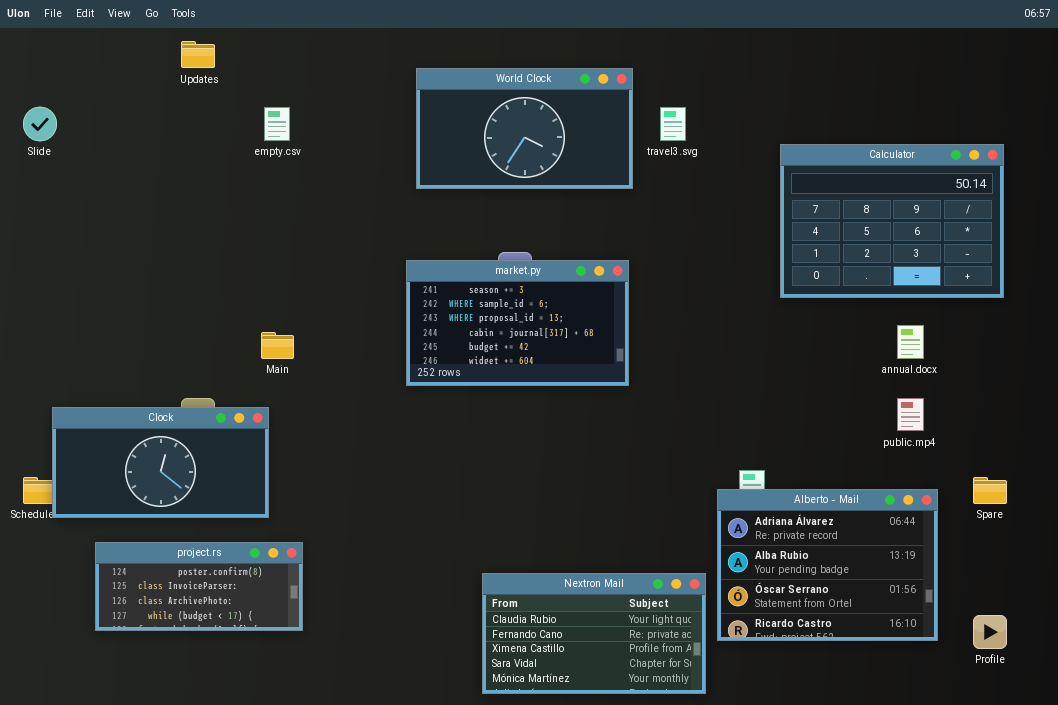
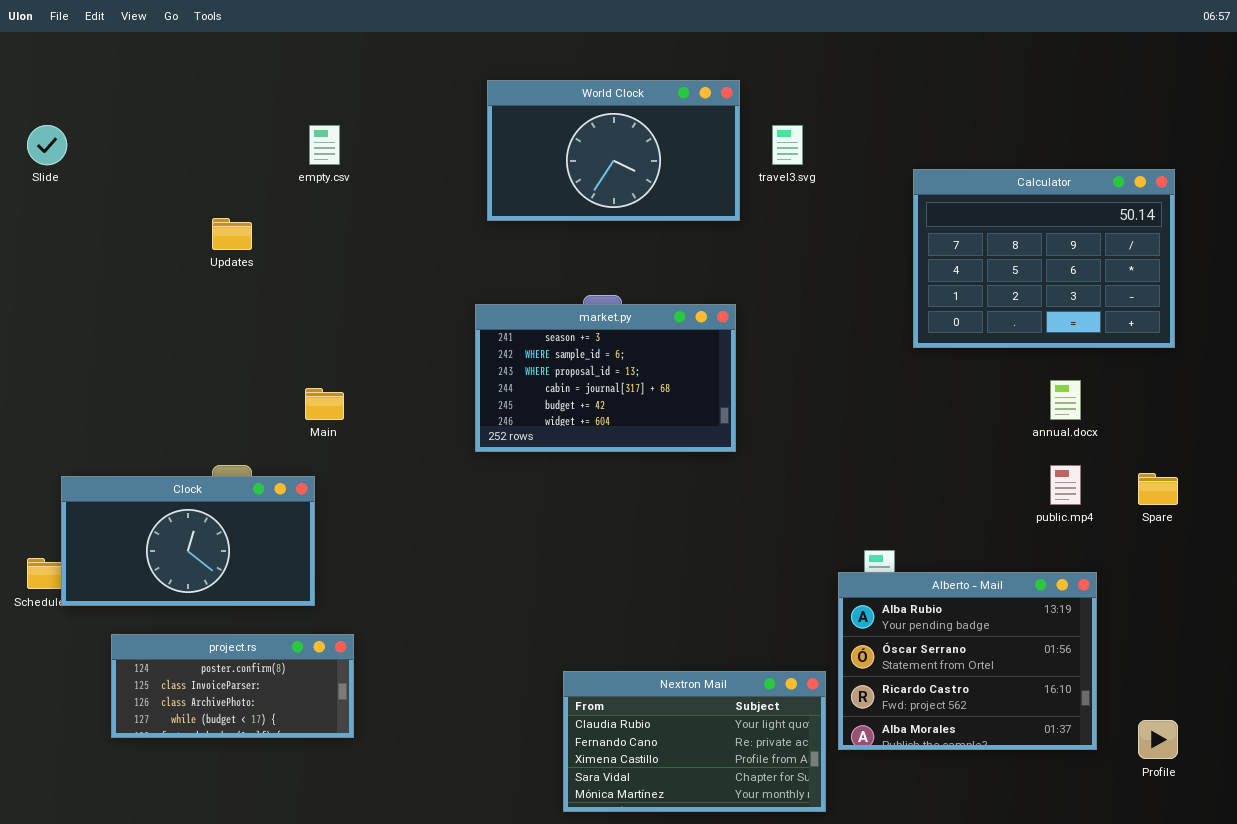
Updates: [181,41,215,68] -> [212,218,252,250], moved
Spare: [973,477,1007,504] -> [1138,473,1178,505], moved
Alberto - Mail: [717,489,938,641] -> [838,572,1097,750], scrolled down 1 row

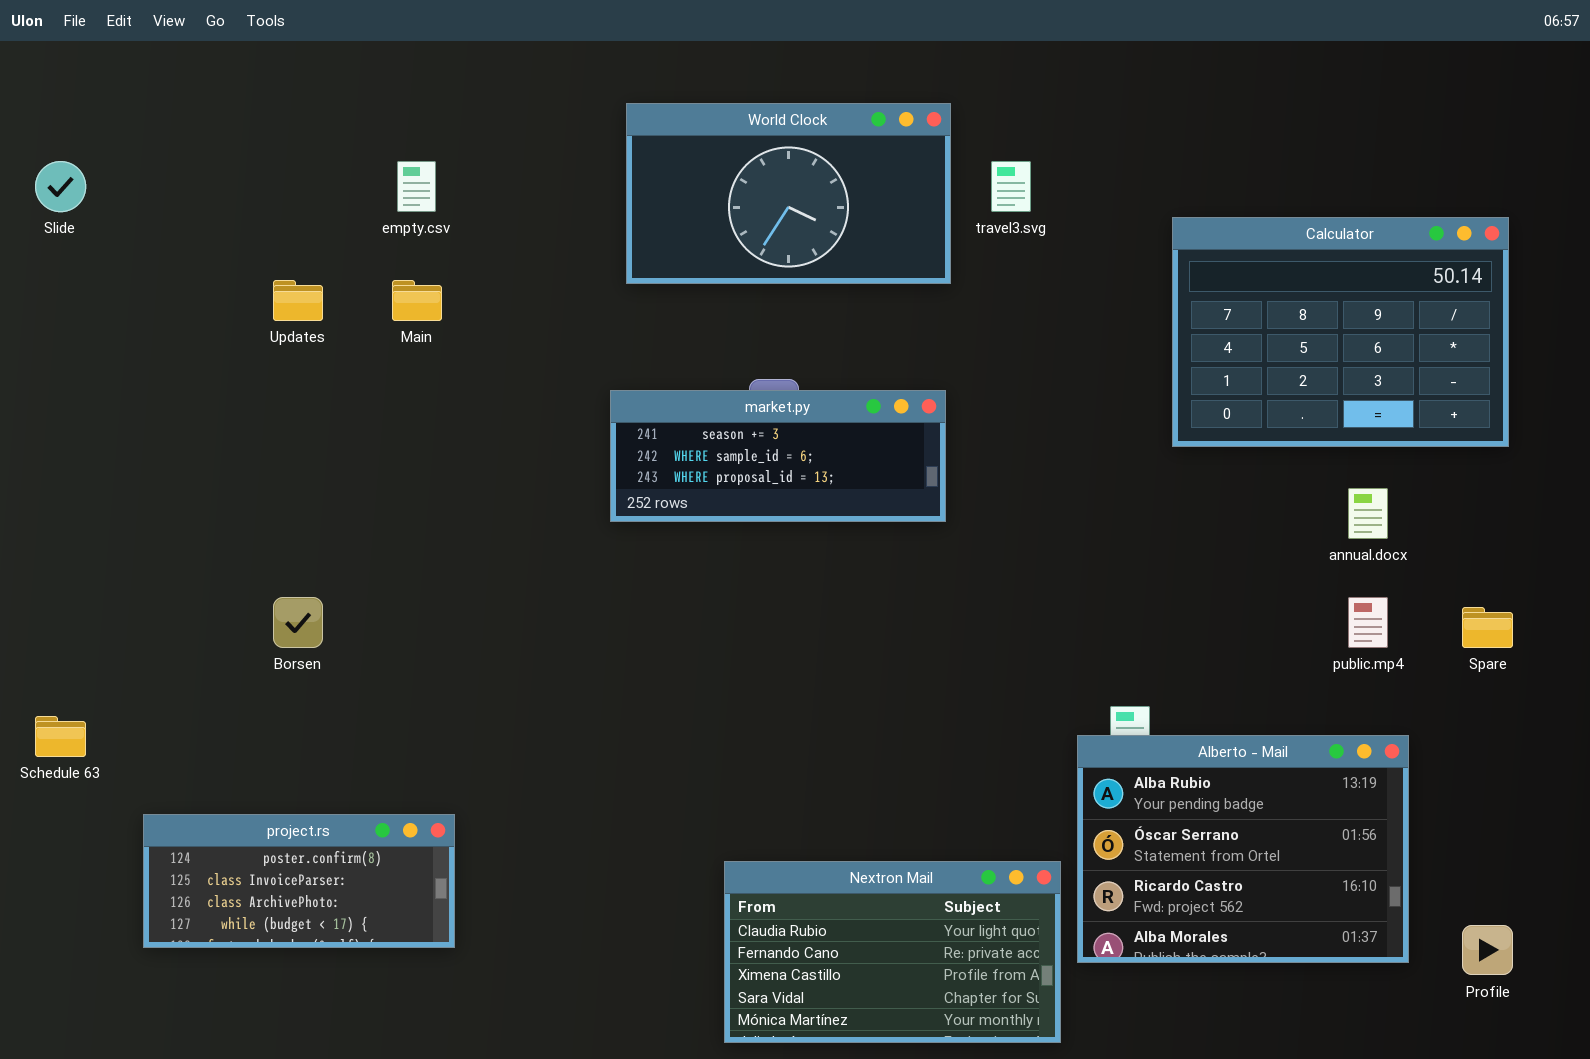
market.py: [475,304,736,452] -> [610,390,946,522], resized
Main: [305,388,344,420] -> [392,280,442,321], moved
Clock: [61,476,315,606] -> none, closed

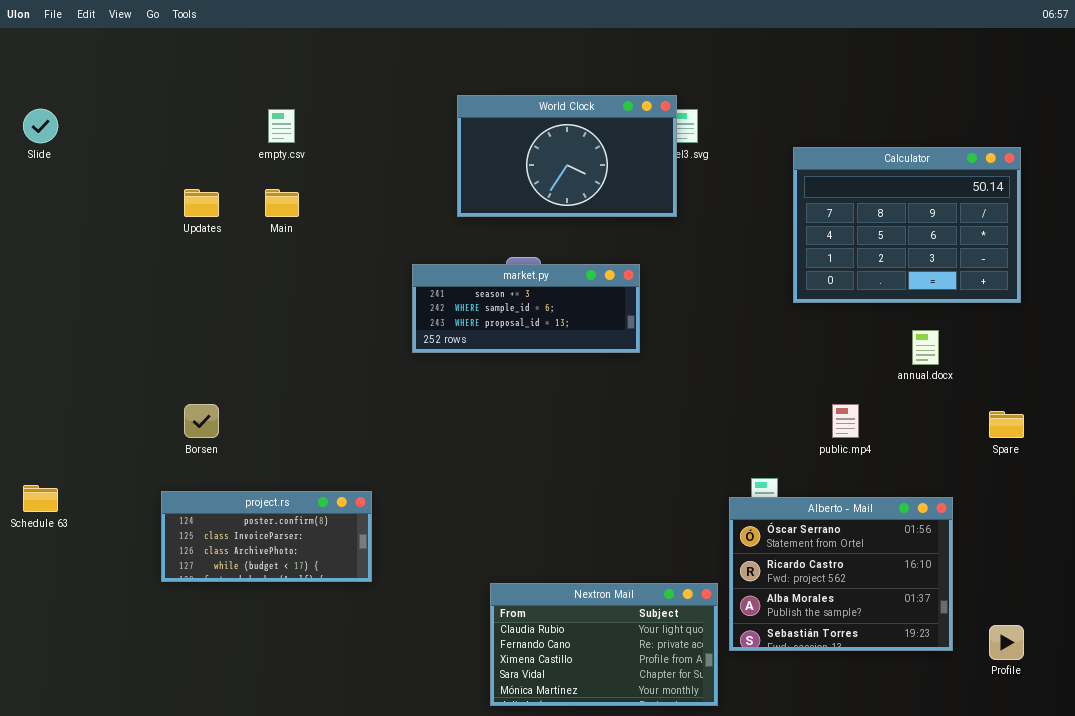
World Clock: [626,103,951,284] -> [457,95,677,217], moved
public.mp4: [1348,597,1388,648] -> [832,404,859,438], moved
Alberto - Mail: [1077,735,1409,963] -> [729,497,953,651], scrolled down 1 row
project.rs: [143,814,455,948] -> [161,491,372,582], moved

